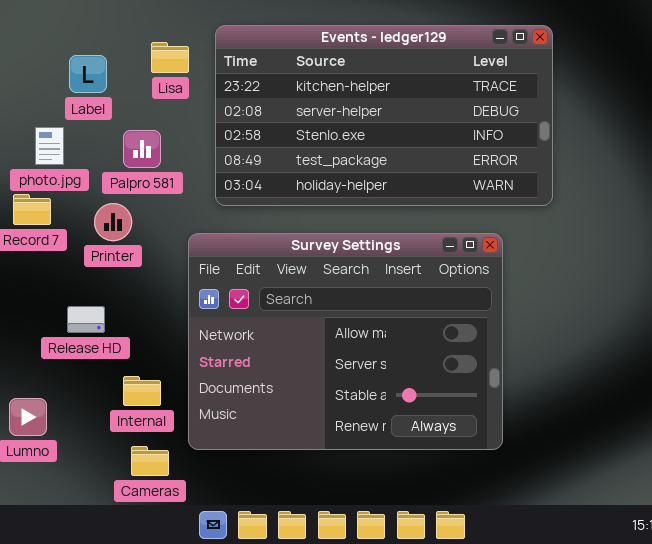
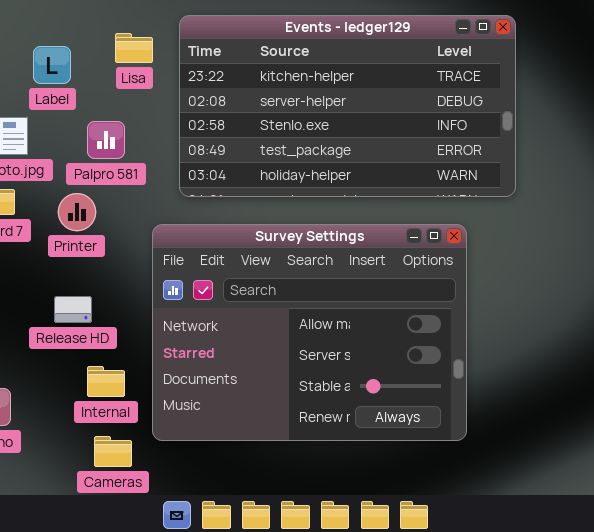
Release HD: [67,306,105,333] -> [54,296,92,323], moved

